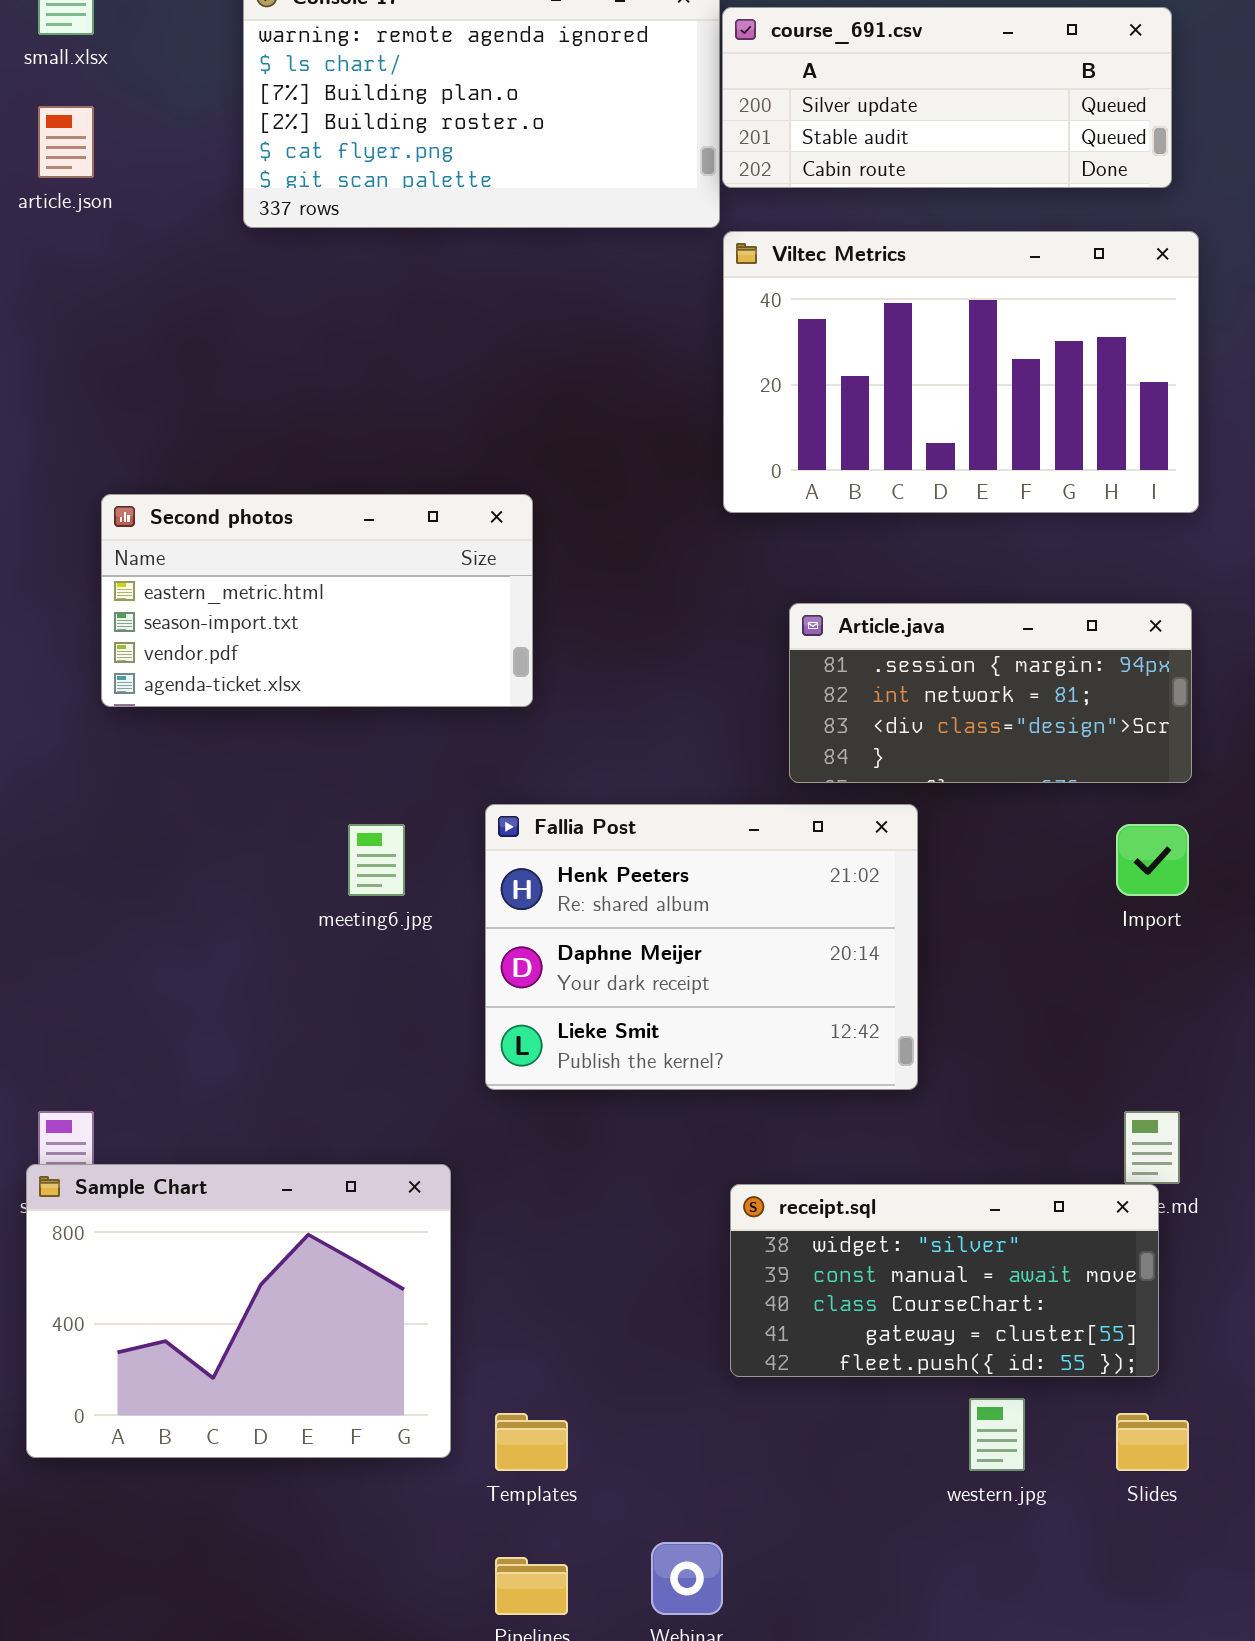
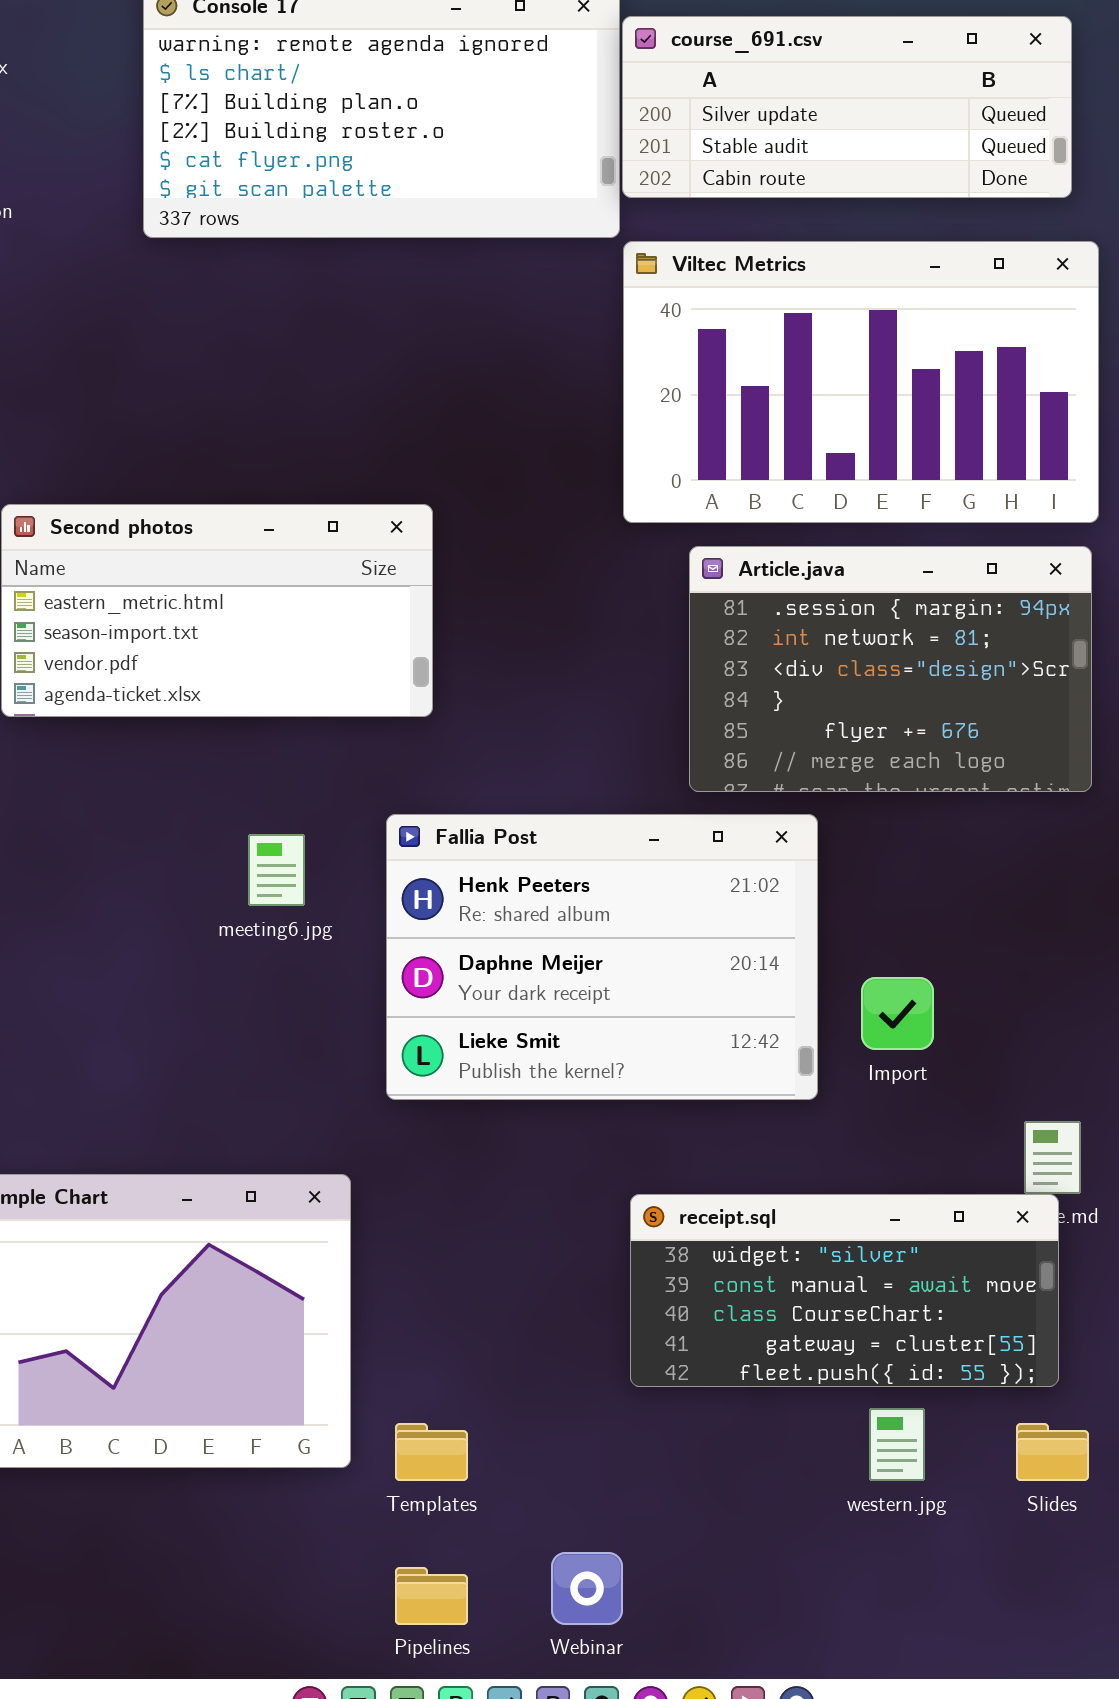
Article.java: [789,603,1192,783] -> [689,546,1092,792], resized
Import: [1116,824,1189,896] -> [861,977,934,1050], moved

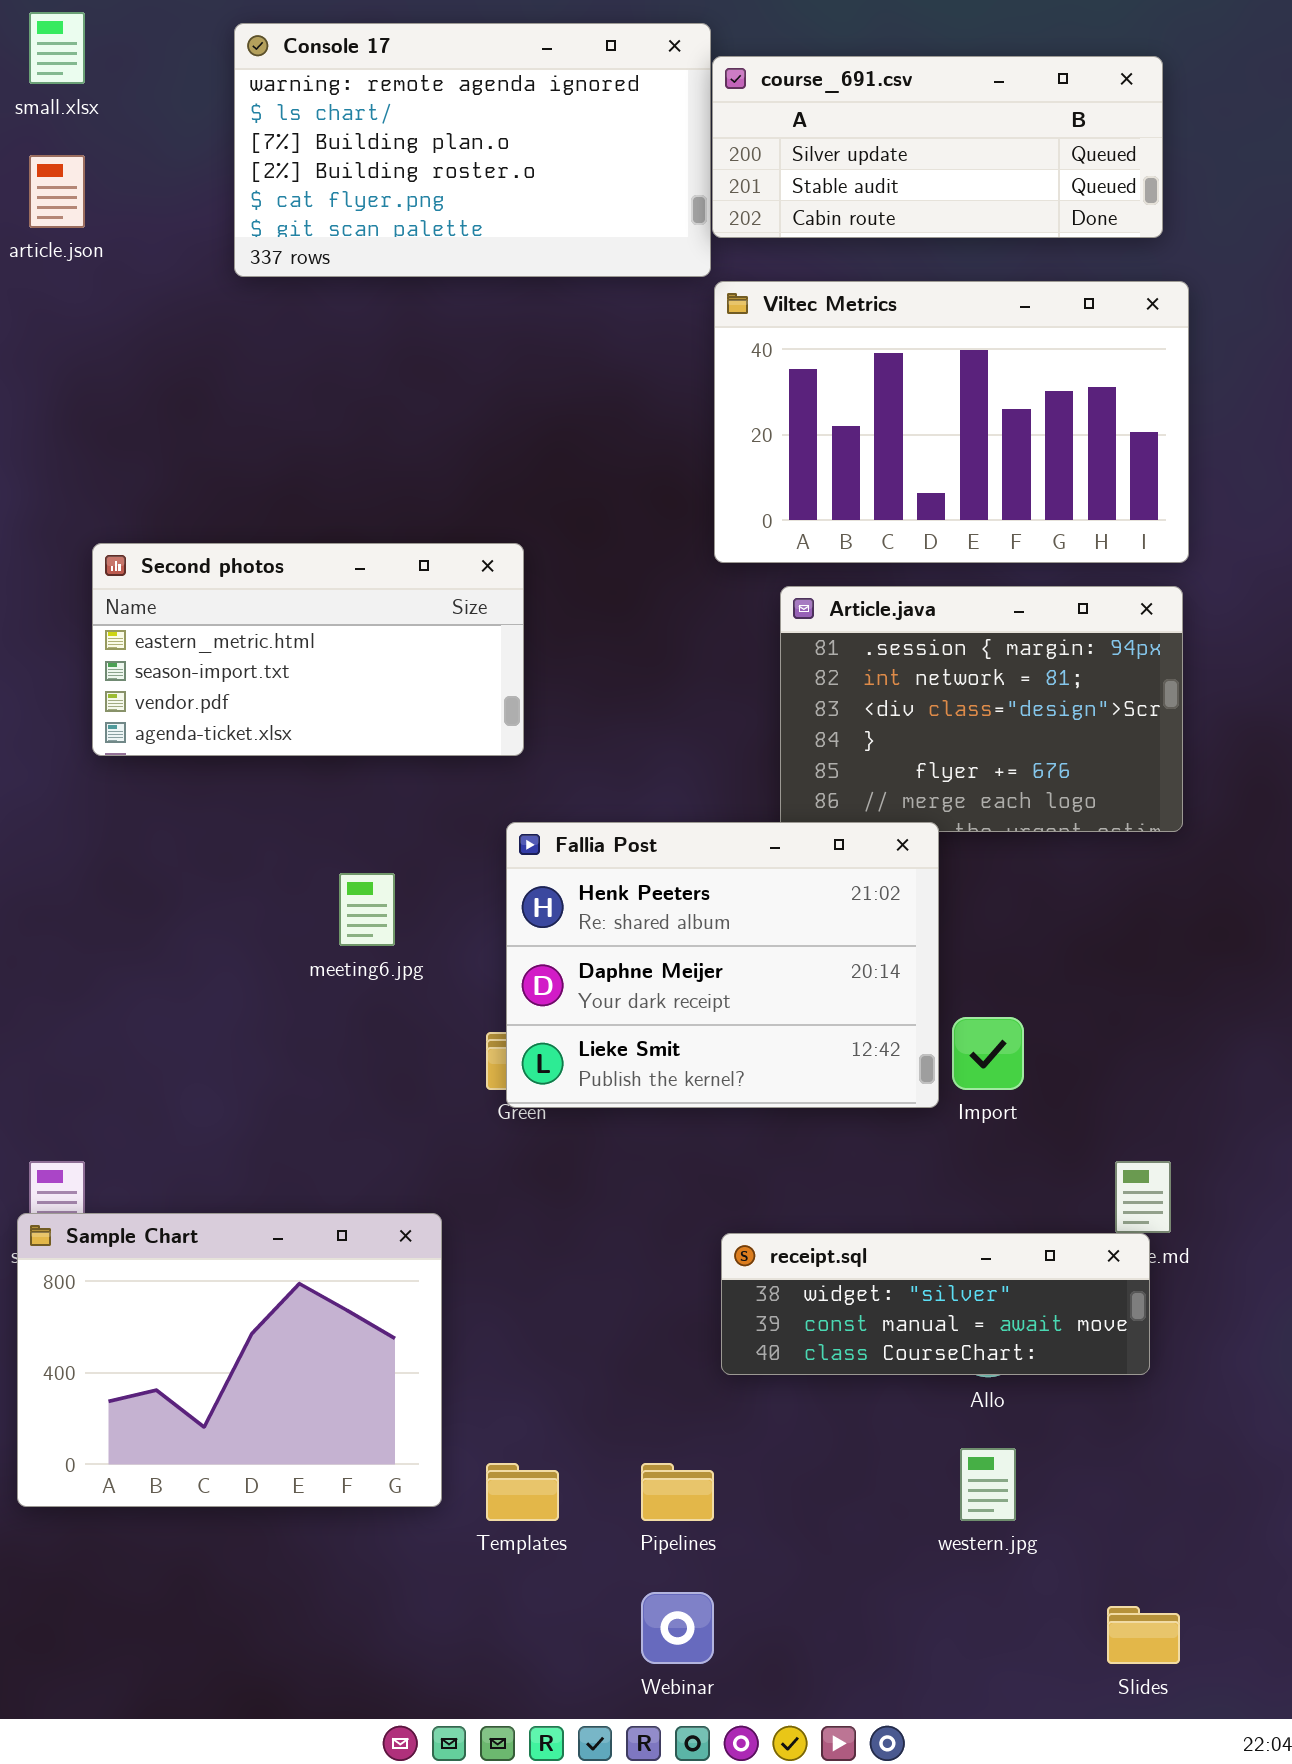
Fallia Post: [386,814,818,1100] -> [506,822,939,1108], moved
receipt.sql: [630,1194,1059,1387] -> [721,1233,1150,1375], resized
Slides: [1016,1423,1089,1481] -> [1107,1606,1180,1664], moved
Pipelines: [395,1567,468,1625] -> [641,1463,714,1521], moved

